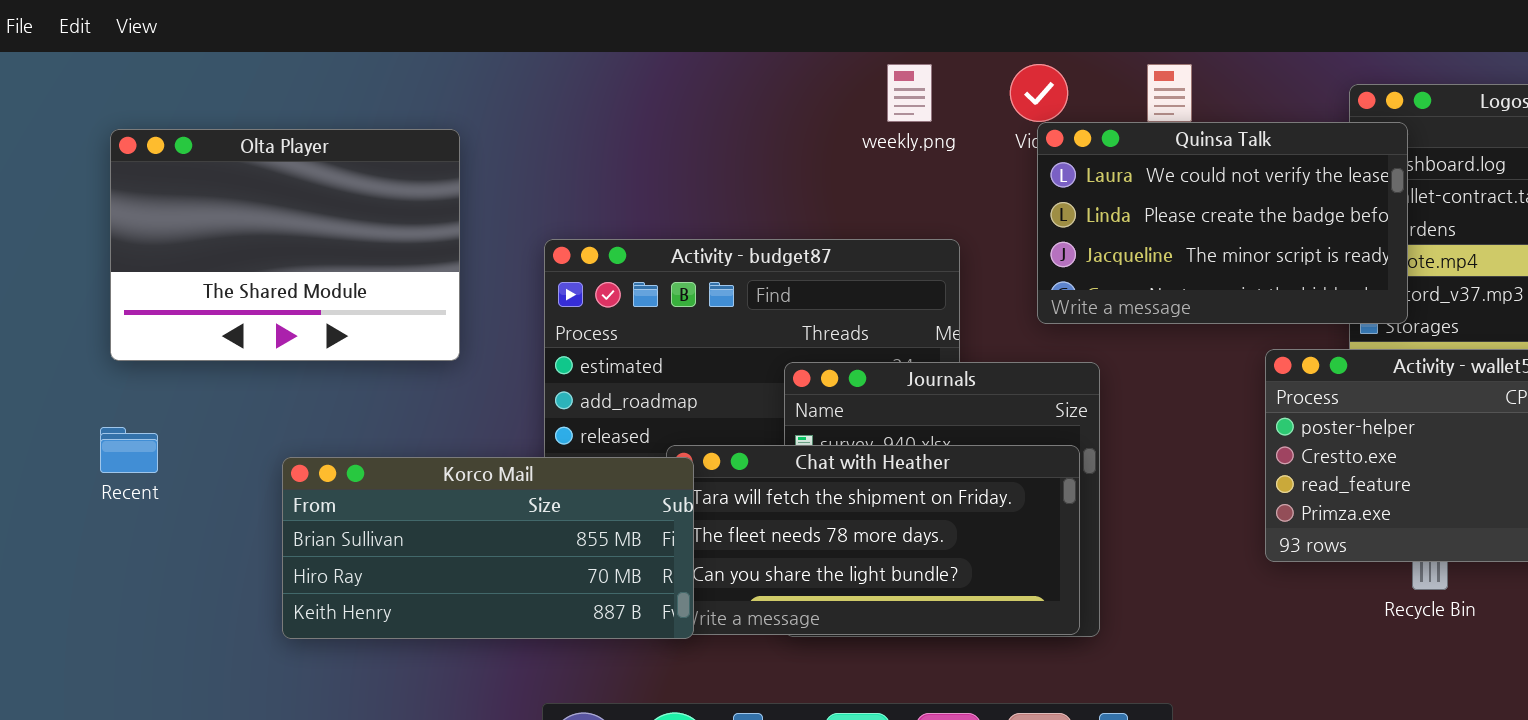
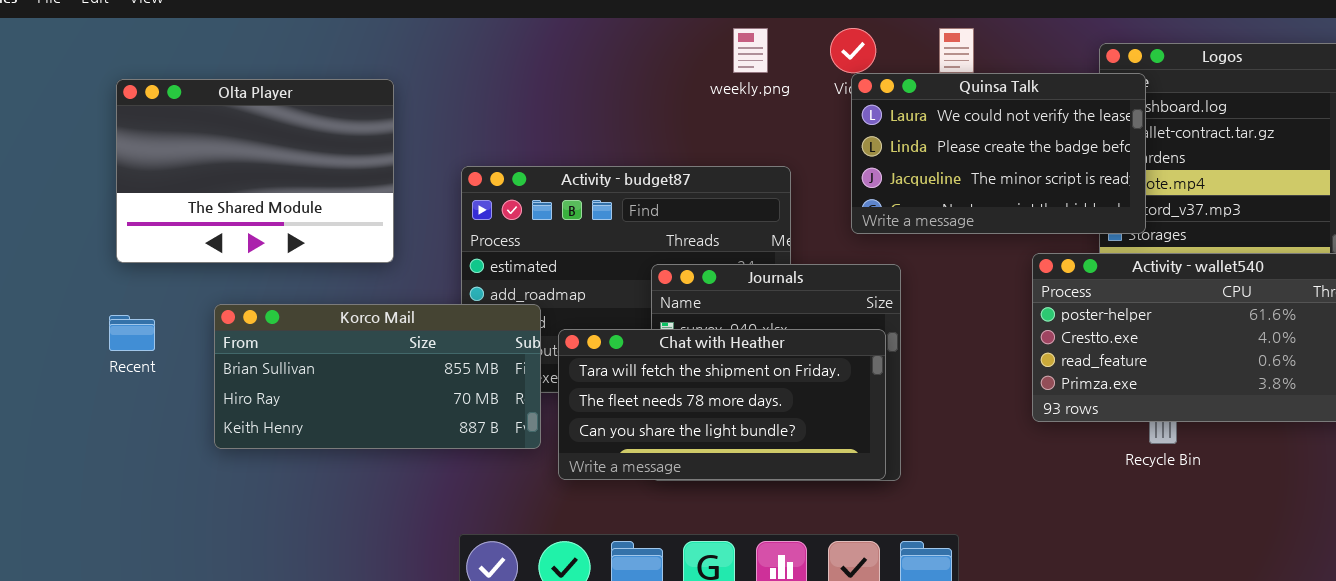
Korco Mail: [282,457,694,639] -> [214,304,541,449], moved

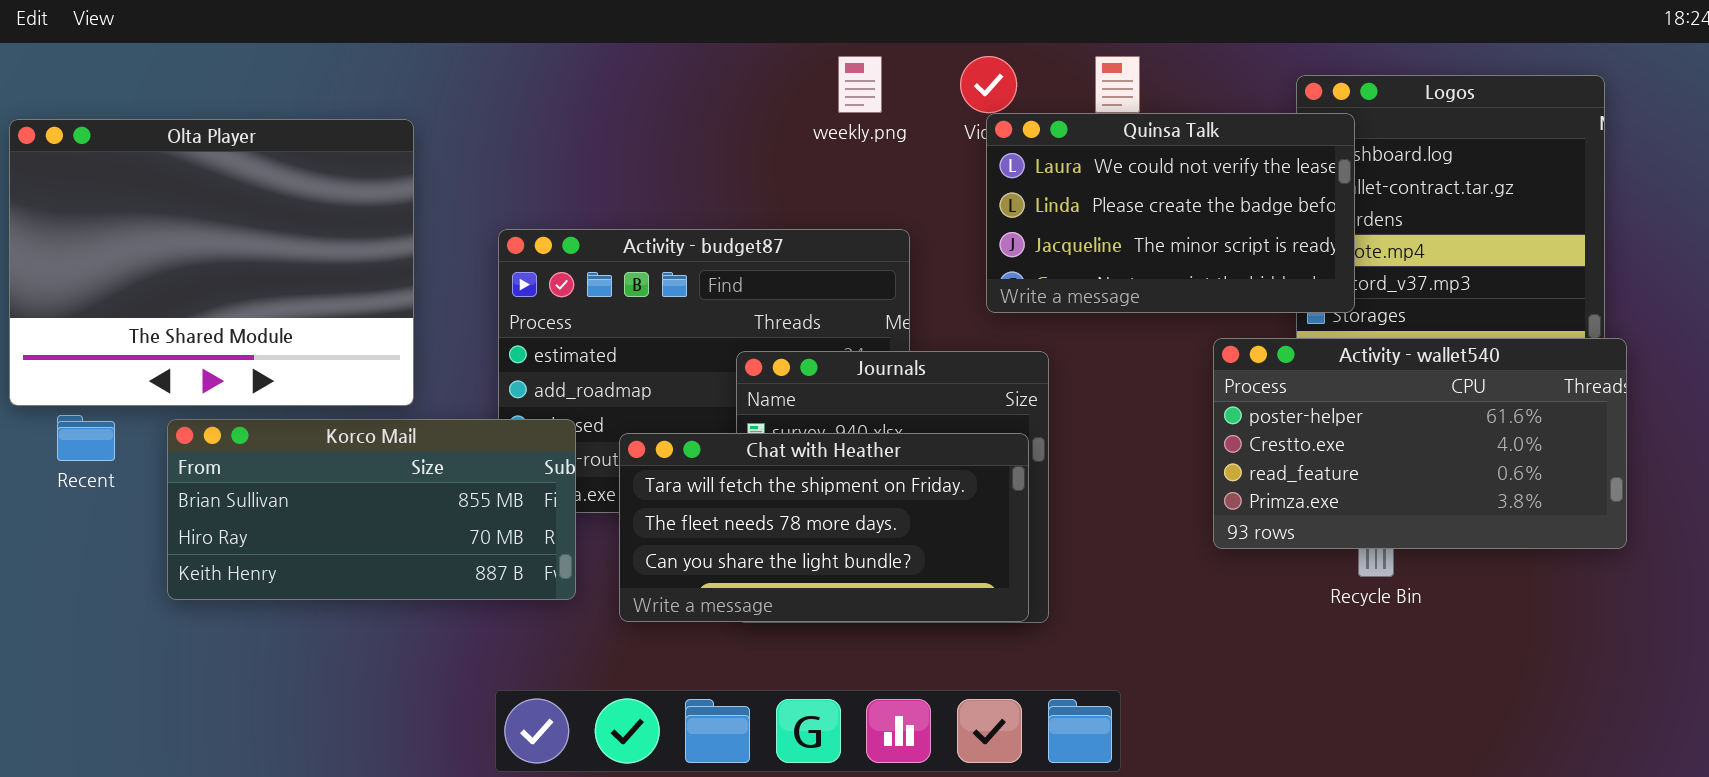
Olta Player: [116,79,394,263] -> [9,119,414,406], resized
Korco Mail: [214,304,541,449] -> [167,419,576,600], moved

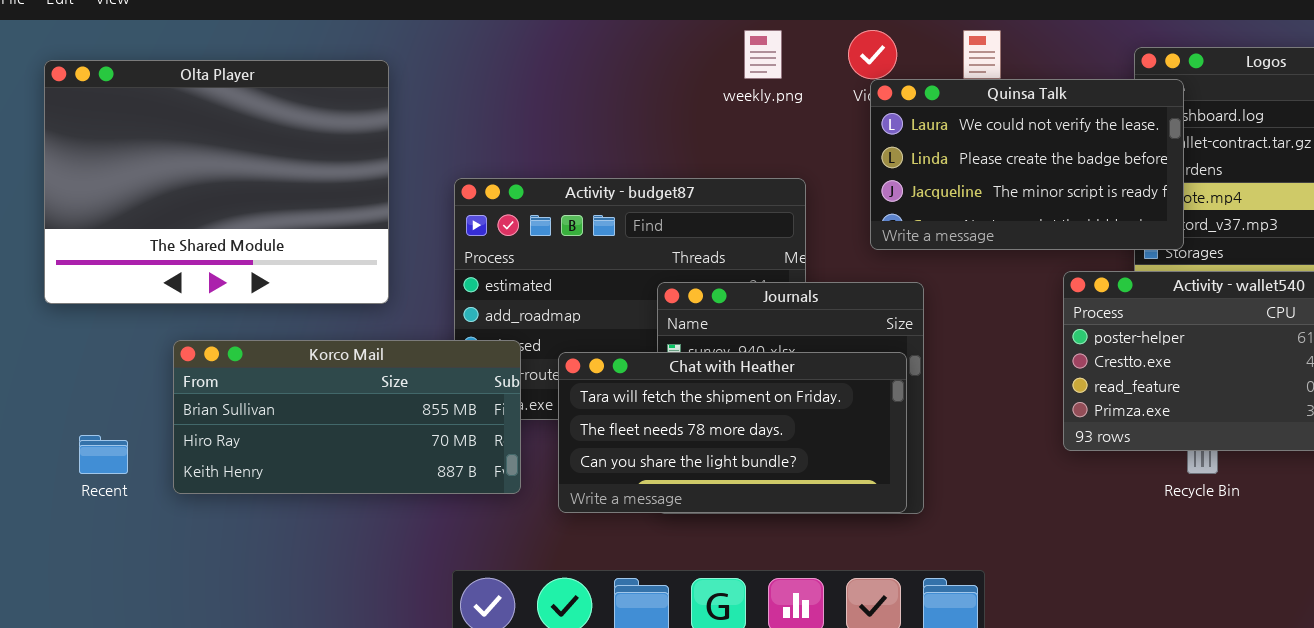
Olta Player: [9,119,414,406] -> [44,60,389,304], moved
Recent: [57,415,115,461] -> [79,435,128,474], moved

